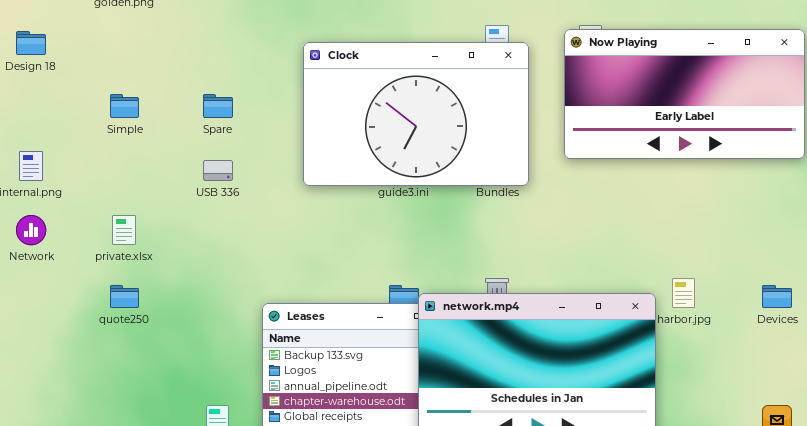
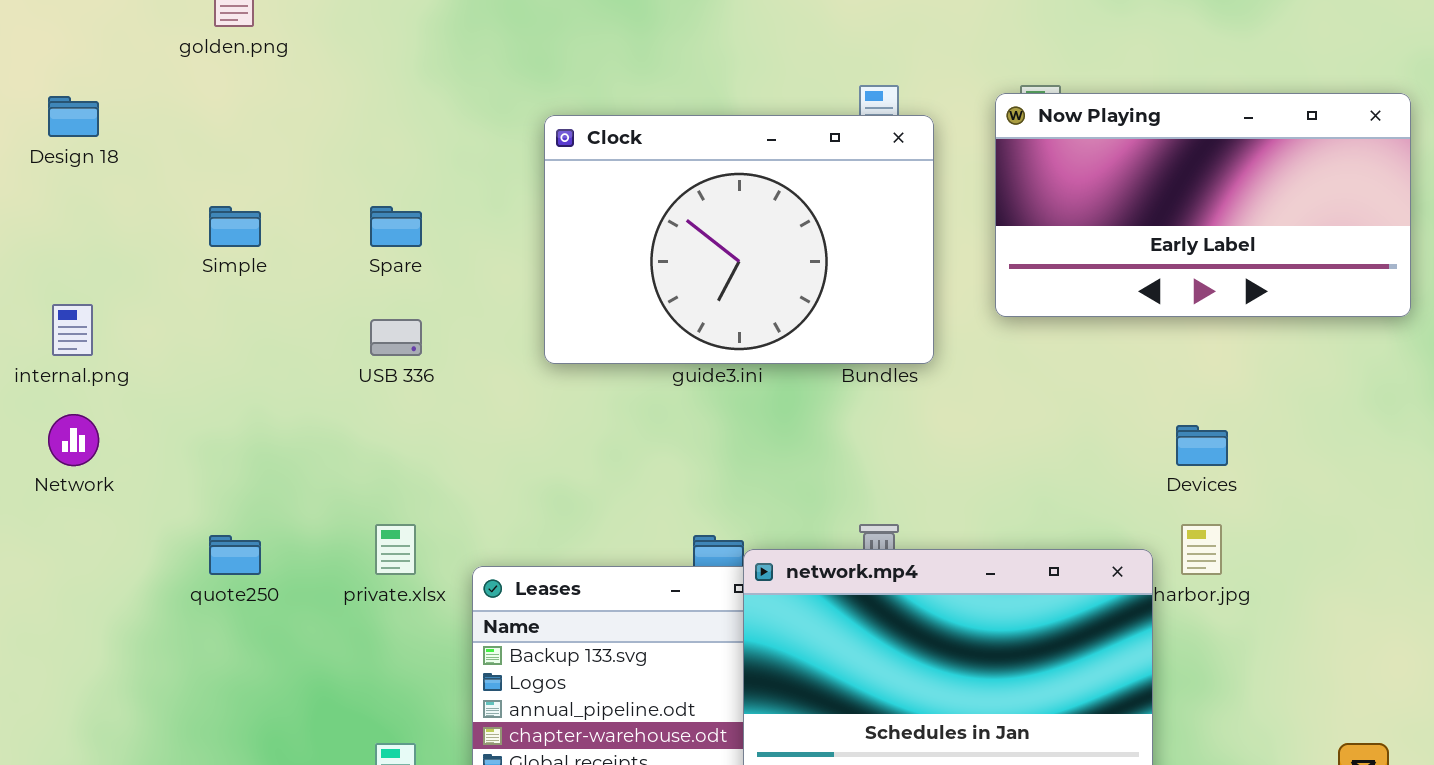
private.xlsx: [112,215,136,245] -> [375,524,416,575], moved
Devices: [762,285,792,308] -> [1176,425,1228,466], moved

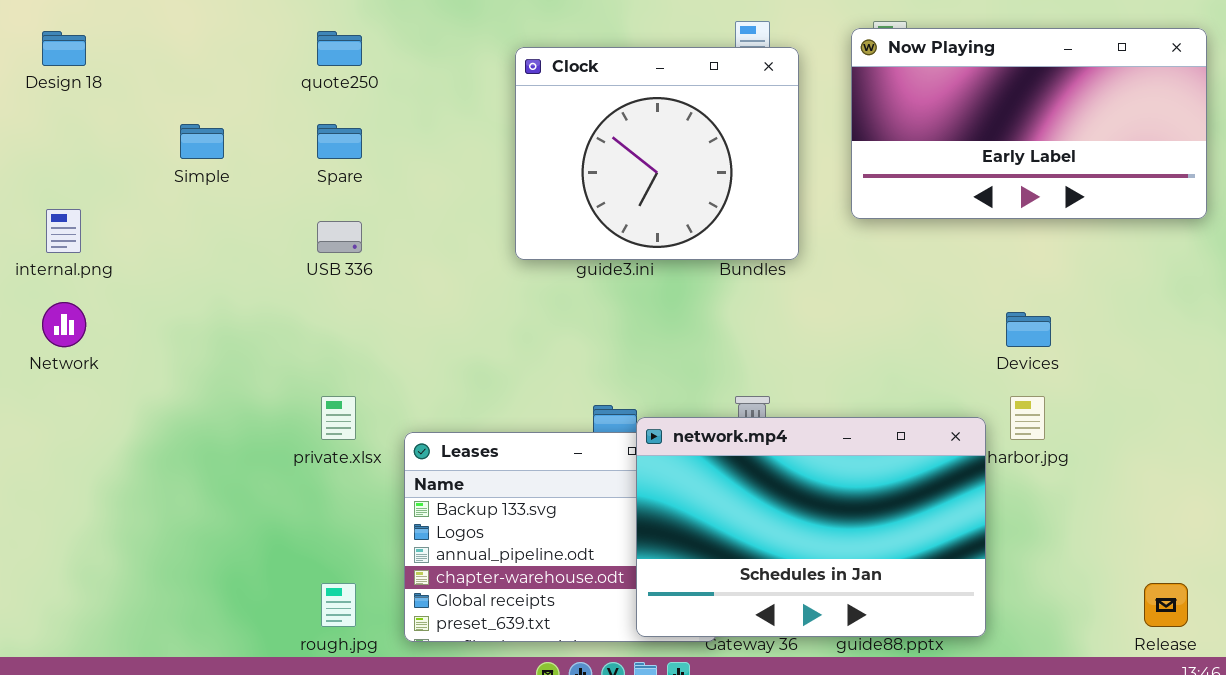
Clock: [544,115,934,364] -> [515,47,799,260], resized
quote250: [209,535,261,575] -> [317,31,362,66], moved

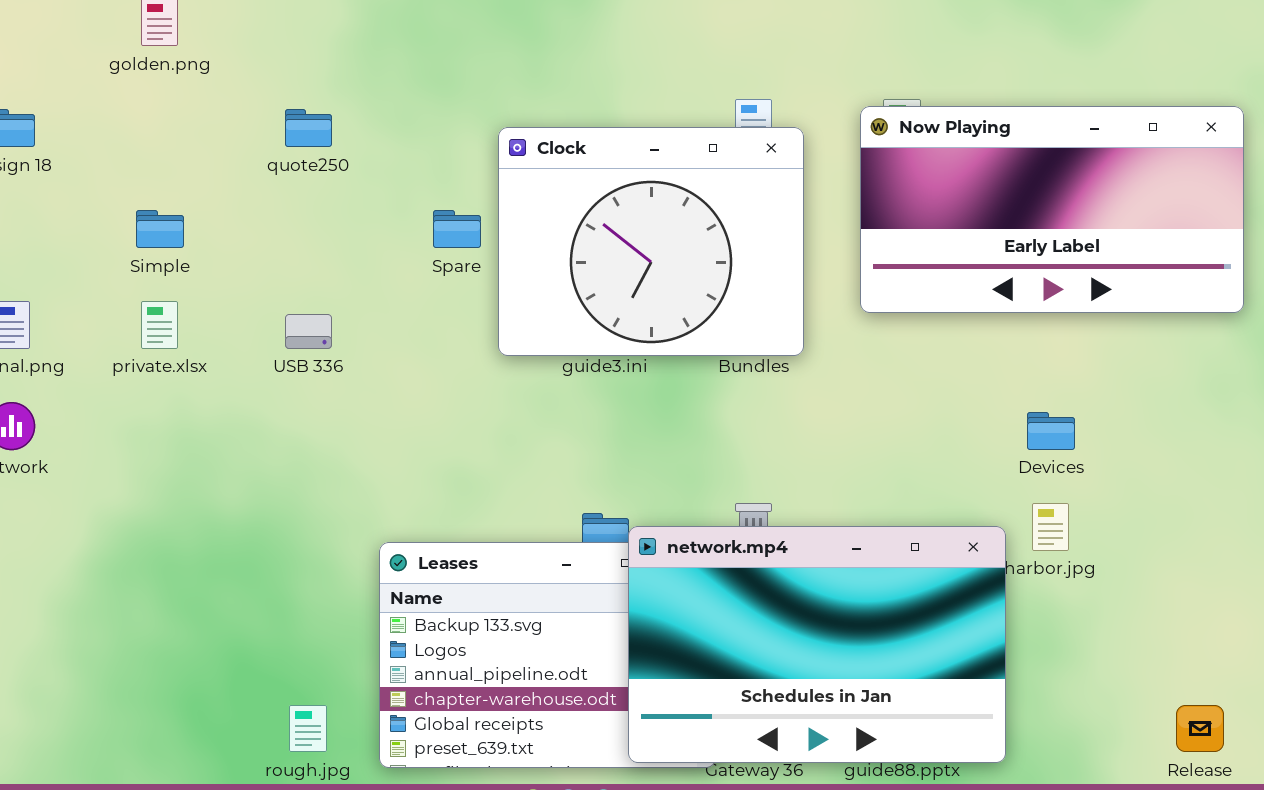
Spare: [317,124,362,159] -> [433,210,481,248], moved
private.xlsx: [321,396,356,440] -> [141,301,178,349], moved

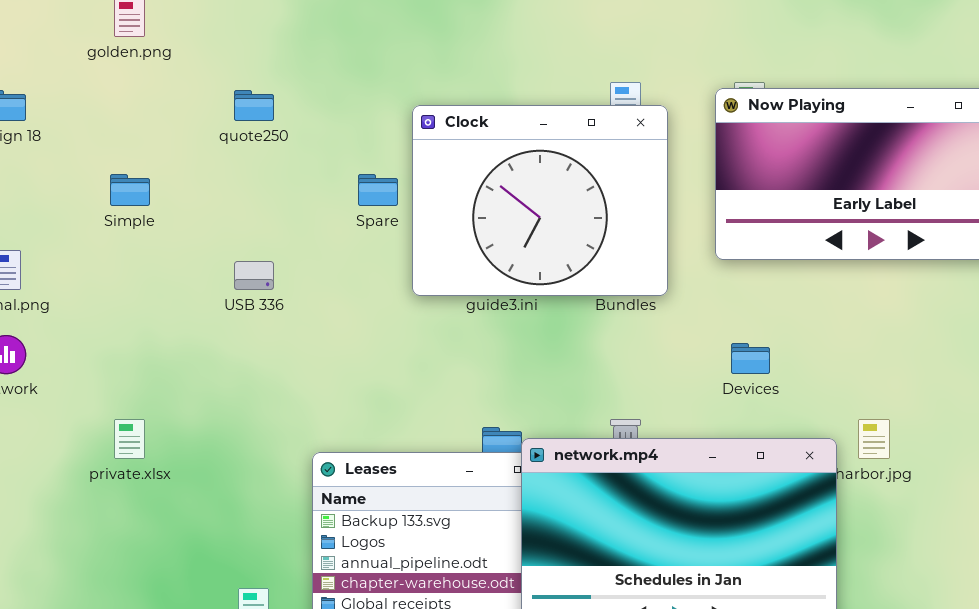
private.xlsx: [141,301,178,349] -> [114,419,145,459], moved
Devices: [1027,412,1075,450] -> [731,343,770,374], moved

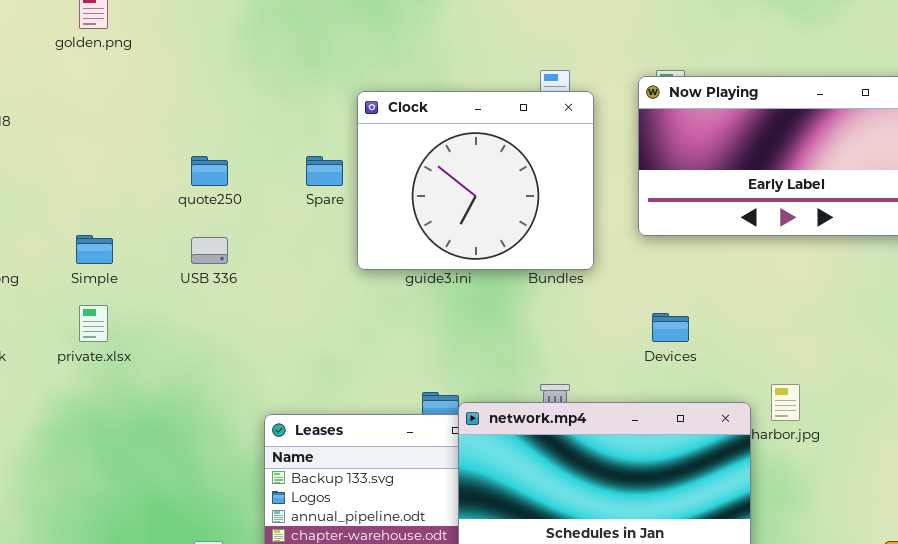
quote250: [234,90,274,121] -> [191,156,228,186], moved
Simple: [110,174,150,206] -> [76,235,113,264], moved
private.xlsx: [114,419,145,459] -> [79,305,108,342], moved

